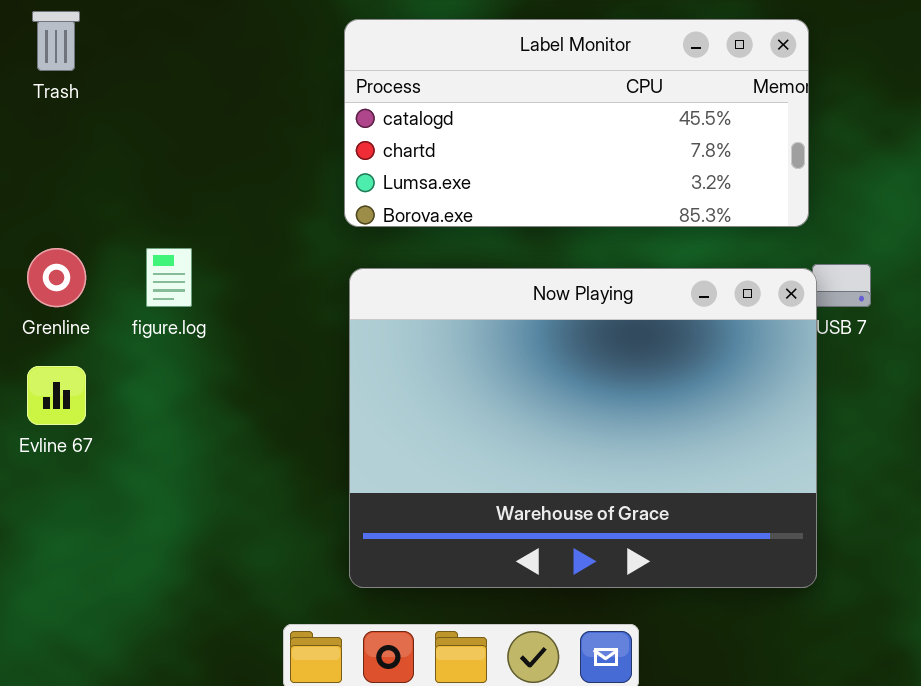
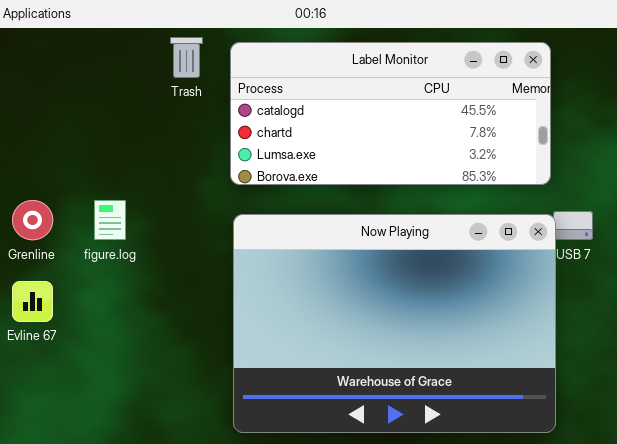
Trash: [32,11,80,71] -> [170,37,203,78], moved

